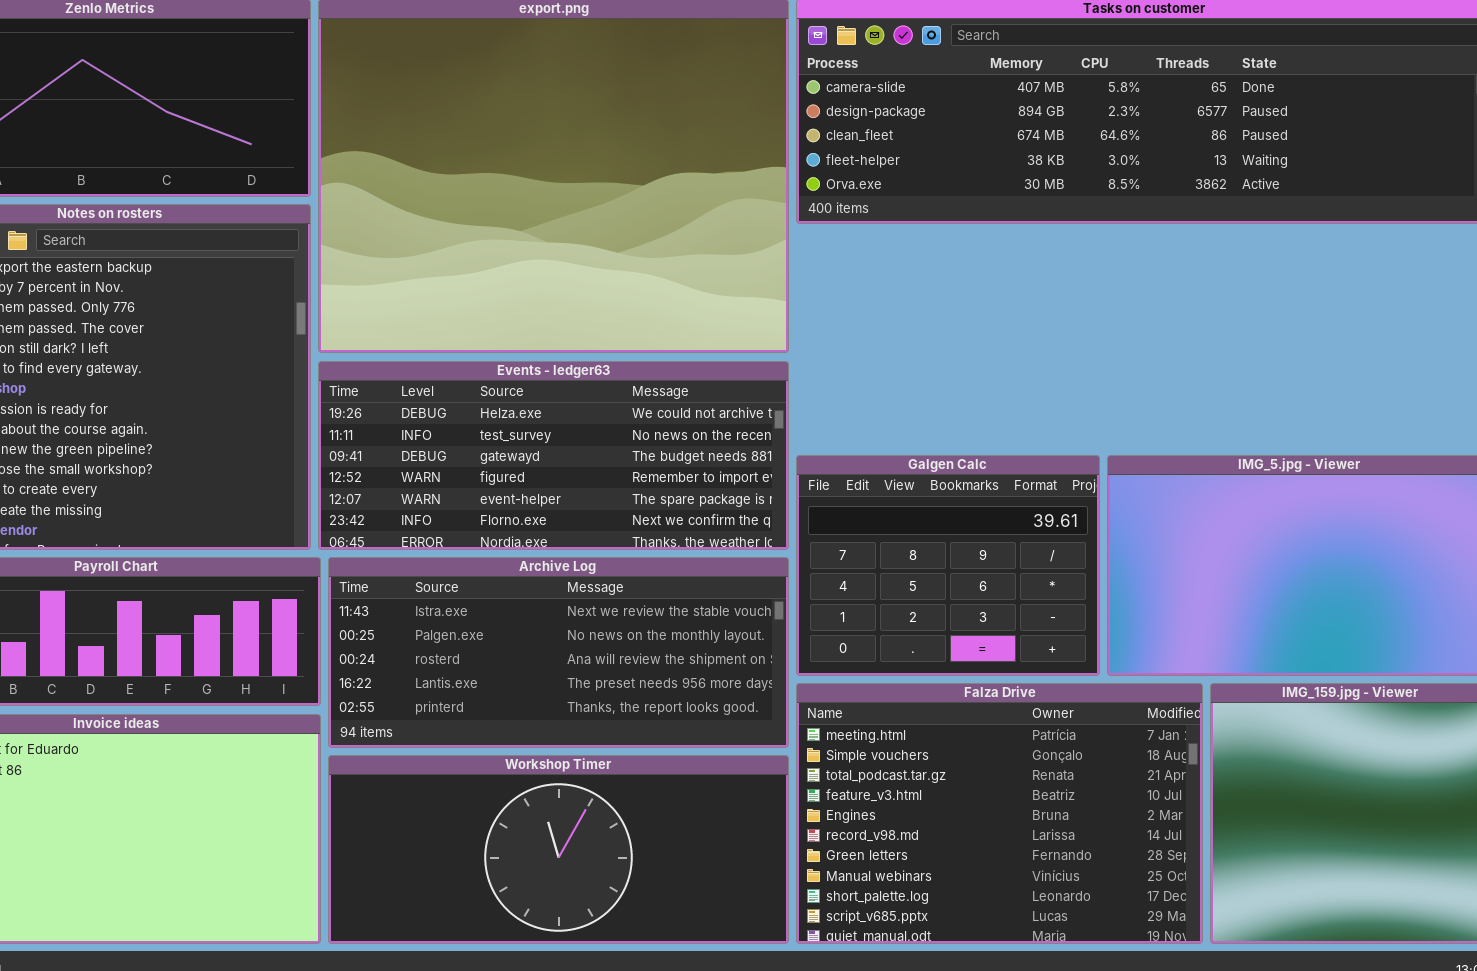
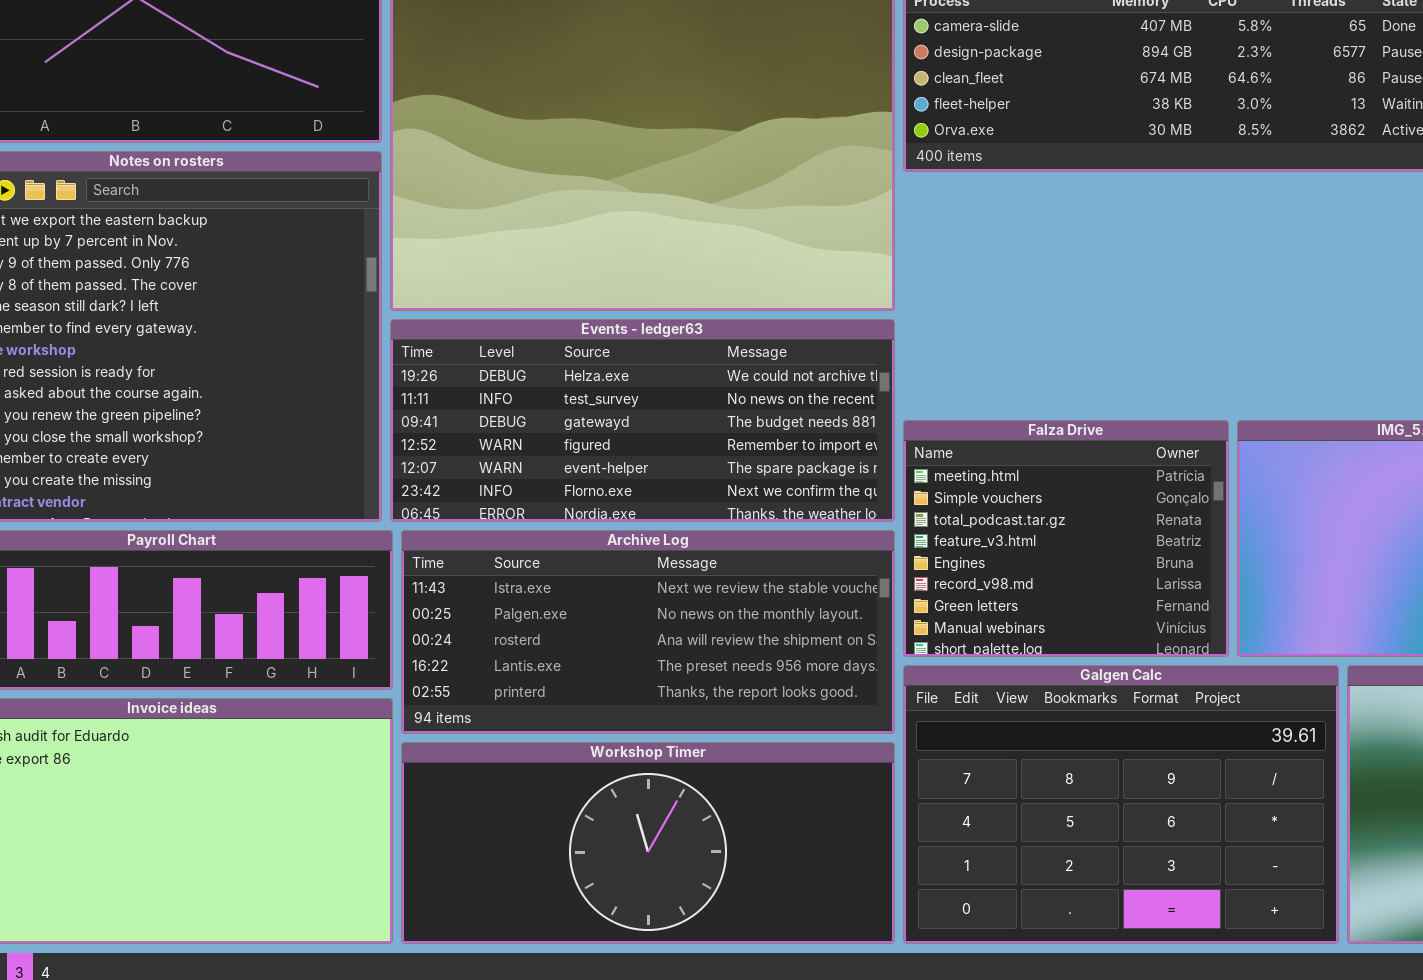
Galgen Calc: [796,455,1100,676] -> [903,665,1339,944], moved, resized
Falza Drive: [796,683,1203,944] -> [903,420,1229,657], moved, resized

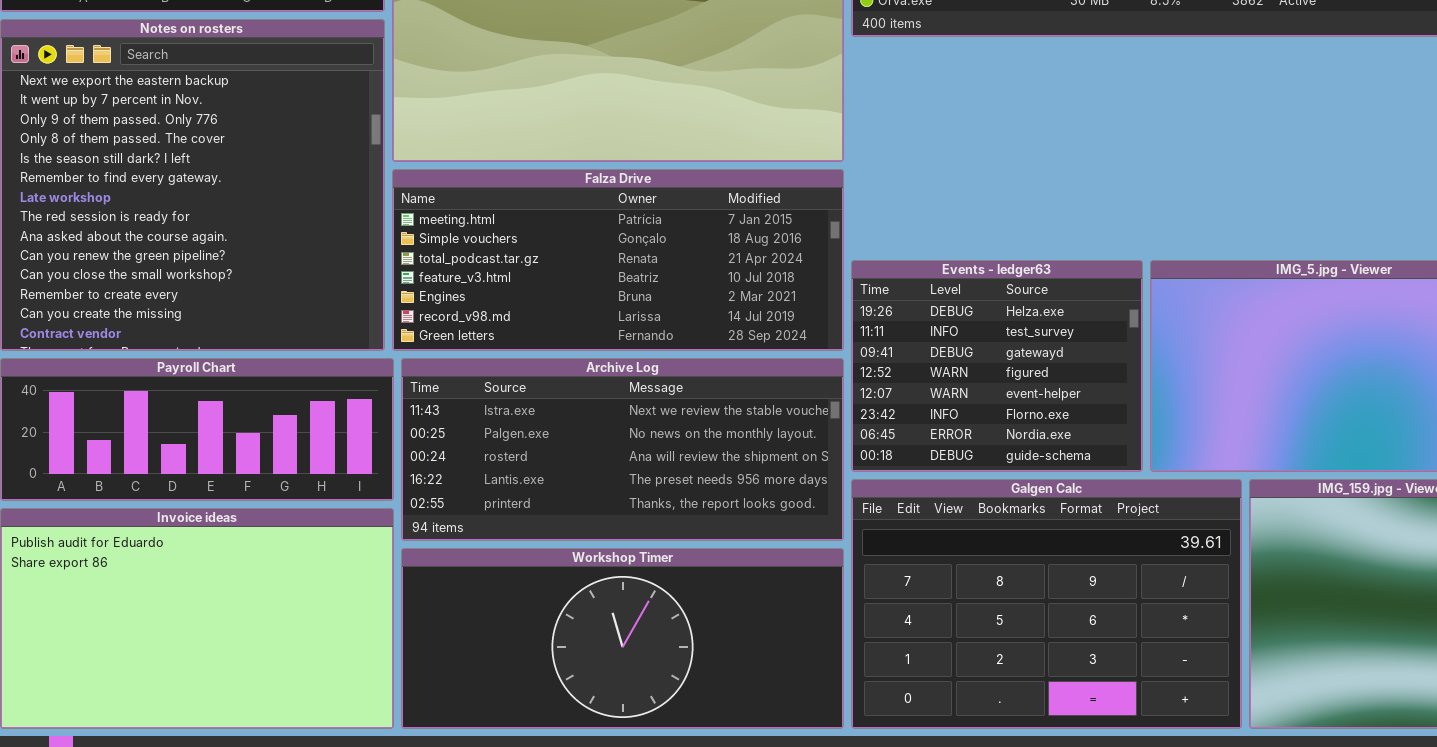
Events - ledger63: [390,319,895,522] -> [851,260,1143,472], moved, resized
Falza Drive: [903,420,1229,657] -> [392,169,844,351], moved, resized

